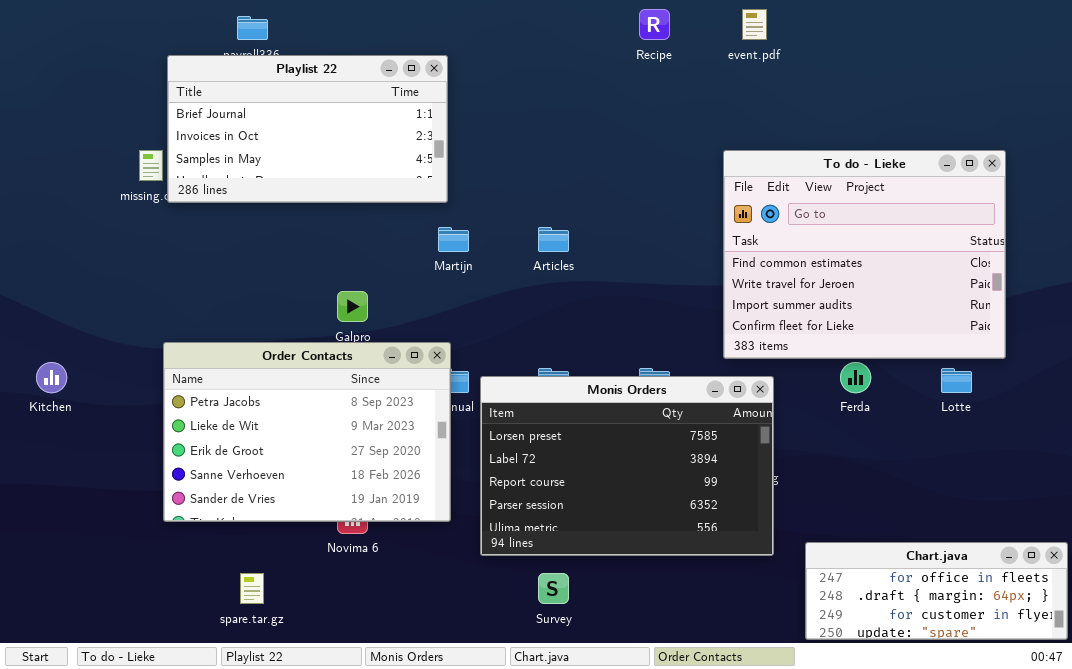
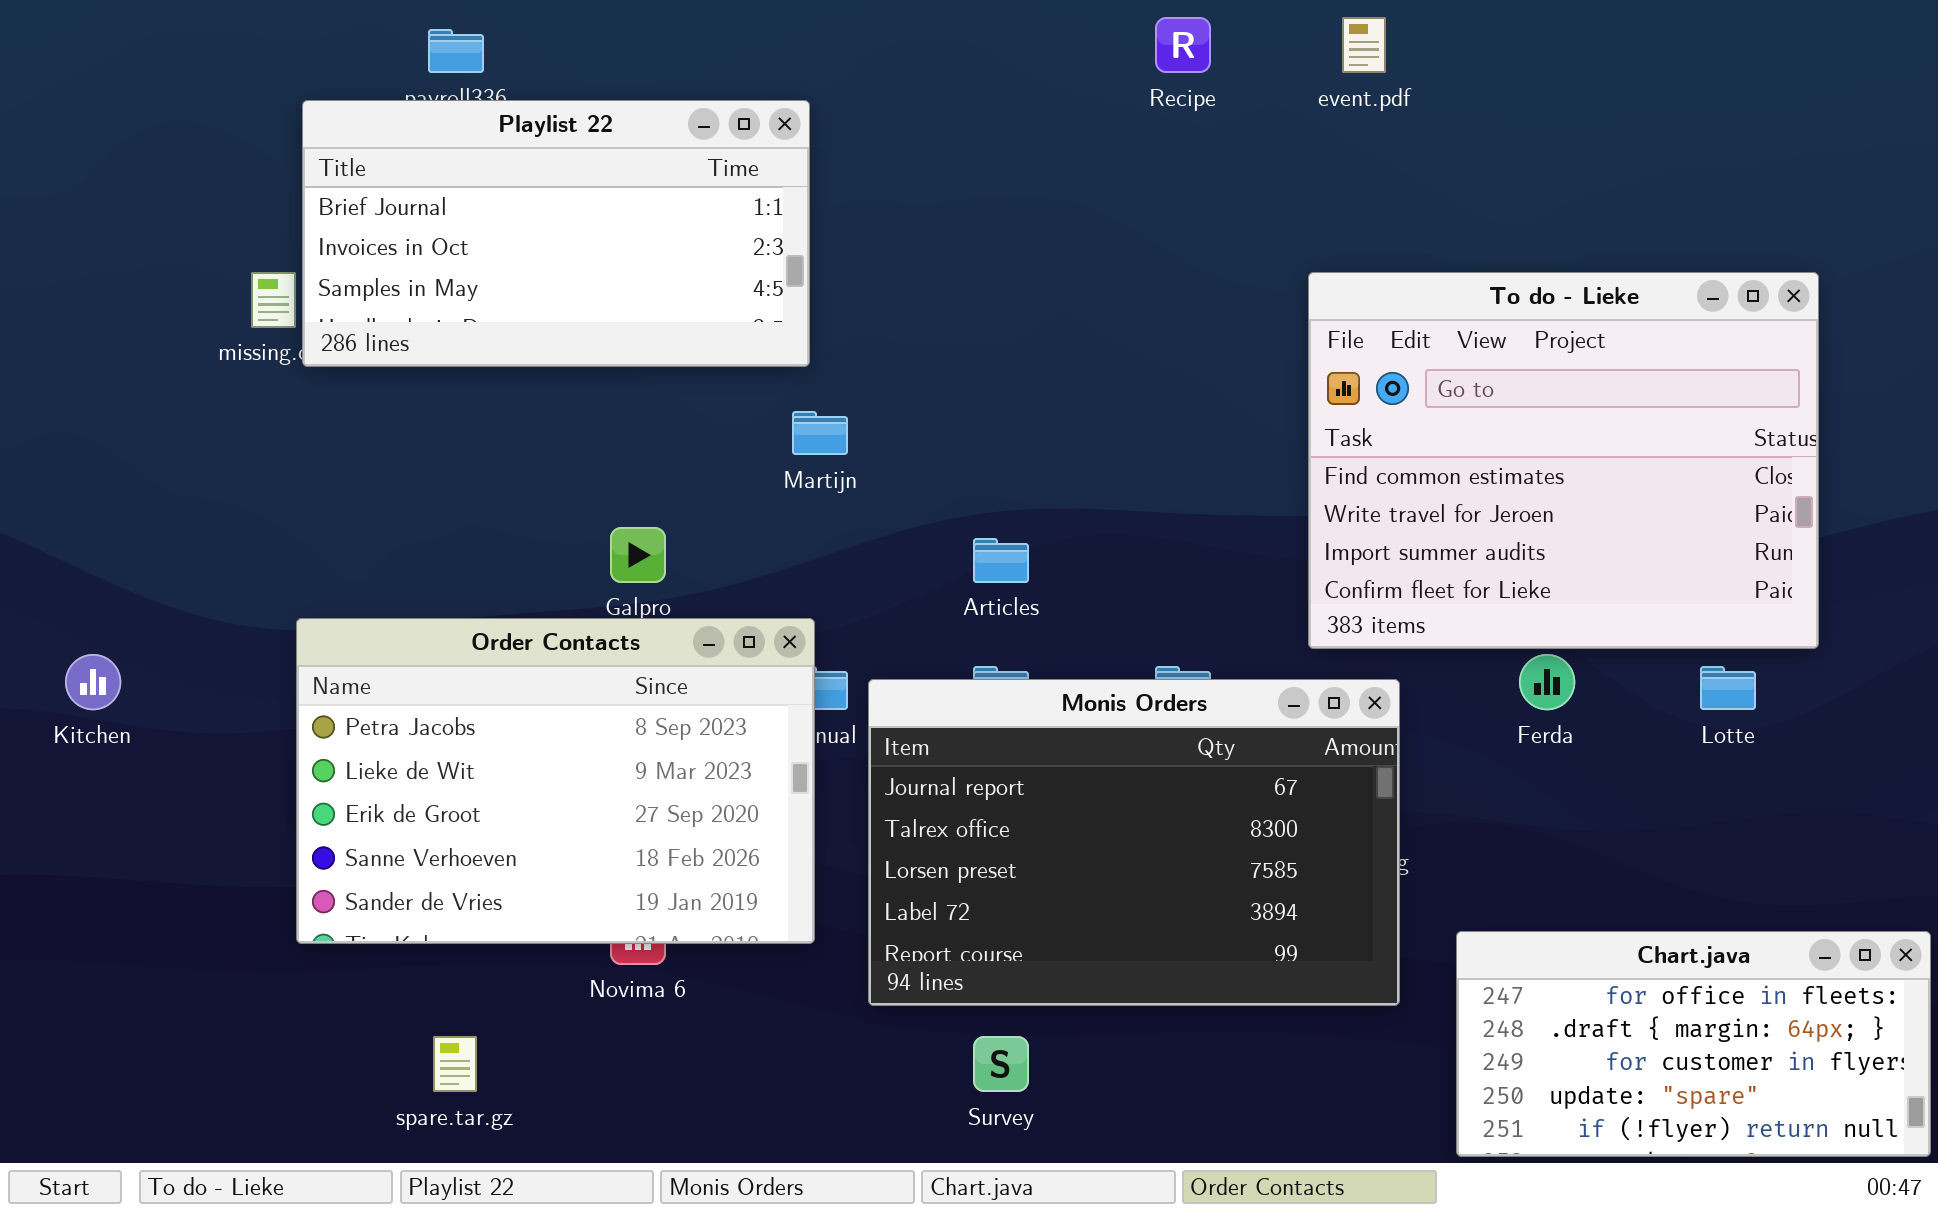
Articles: [538,227,569,252] -> [973,538,1029,583], moved
Monis Orders: [480,376,774,556] -> [868,679,1400,1006], scrolled up 2 rows
Chart.java: [805,542,1068,640] -> [1456,931,1931,1157], resized

